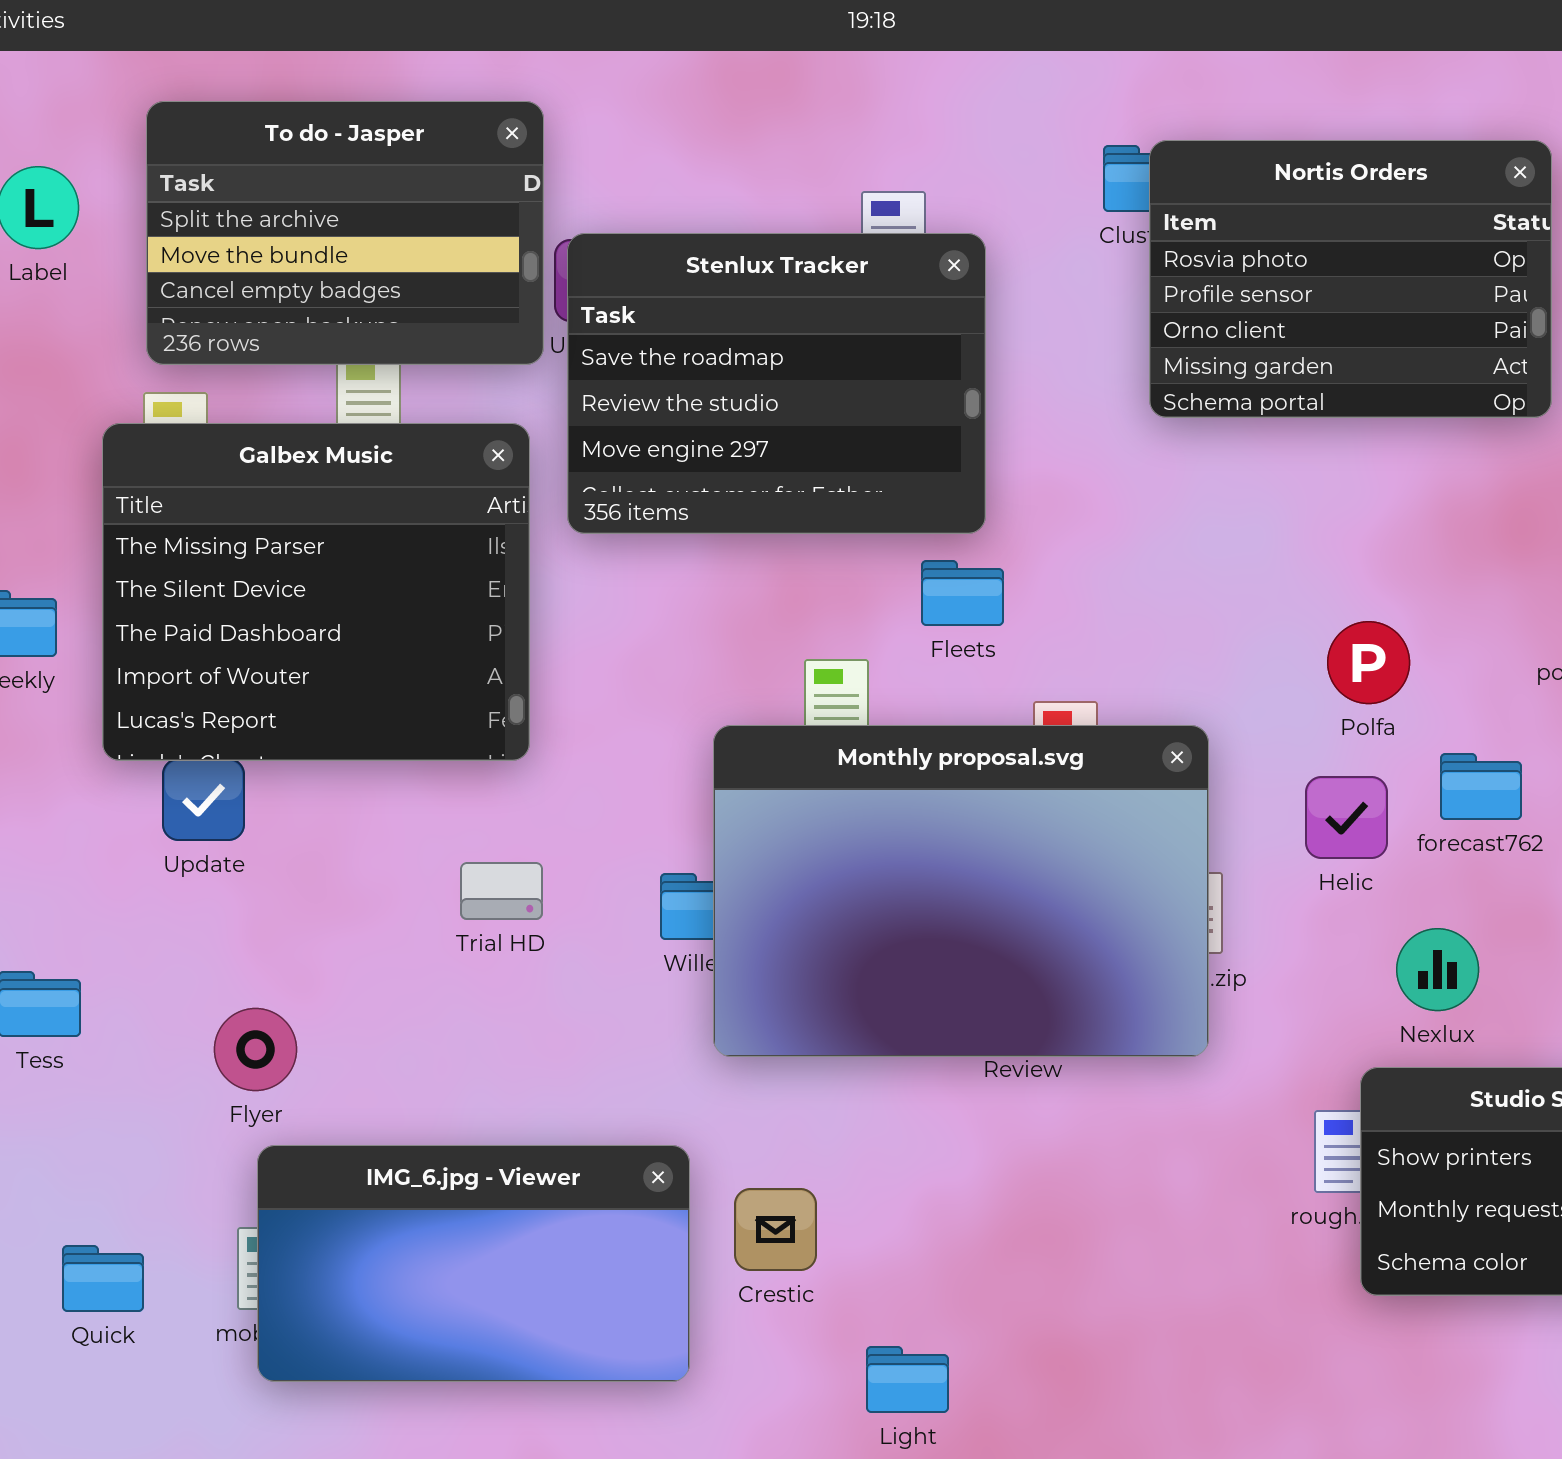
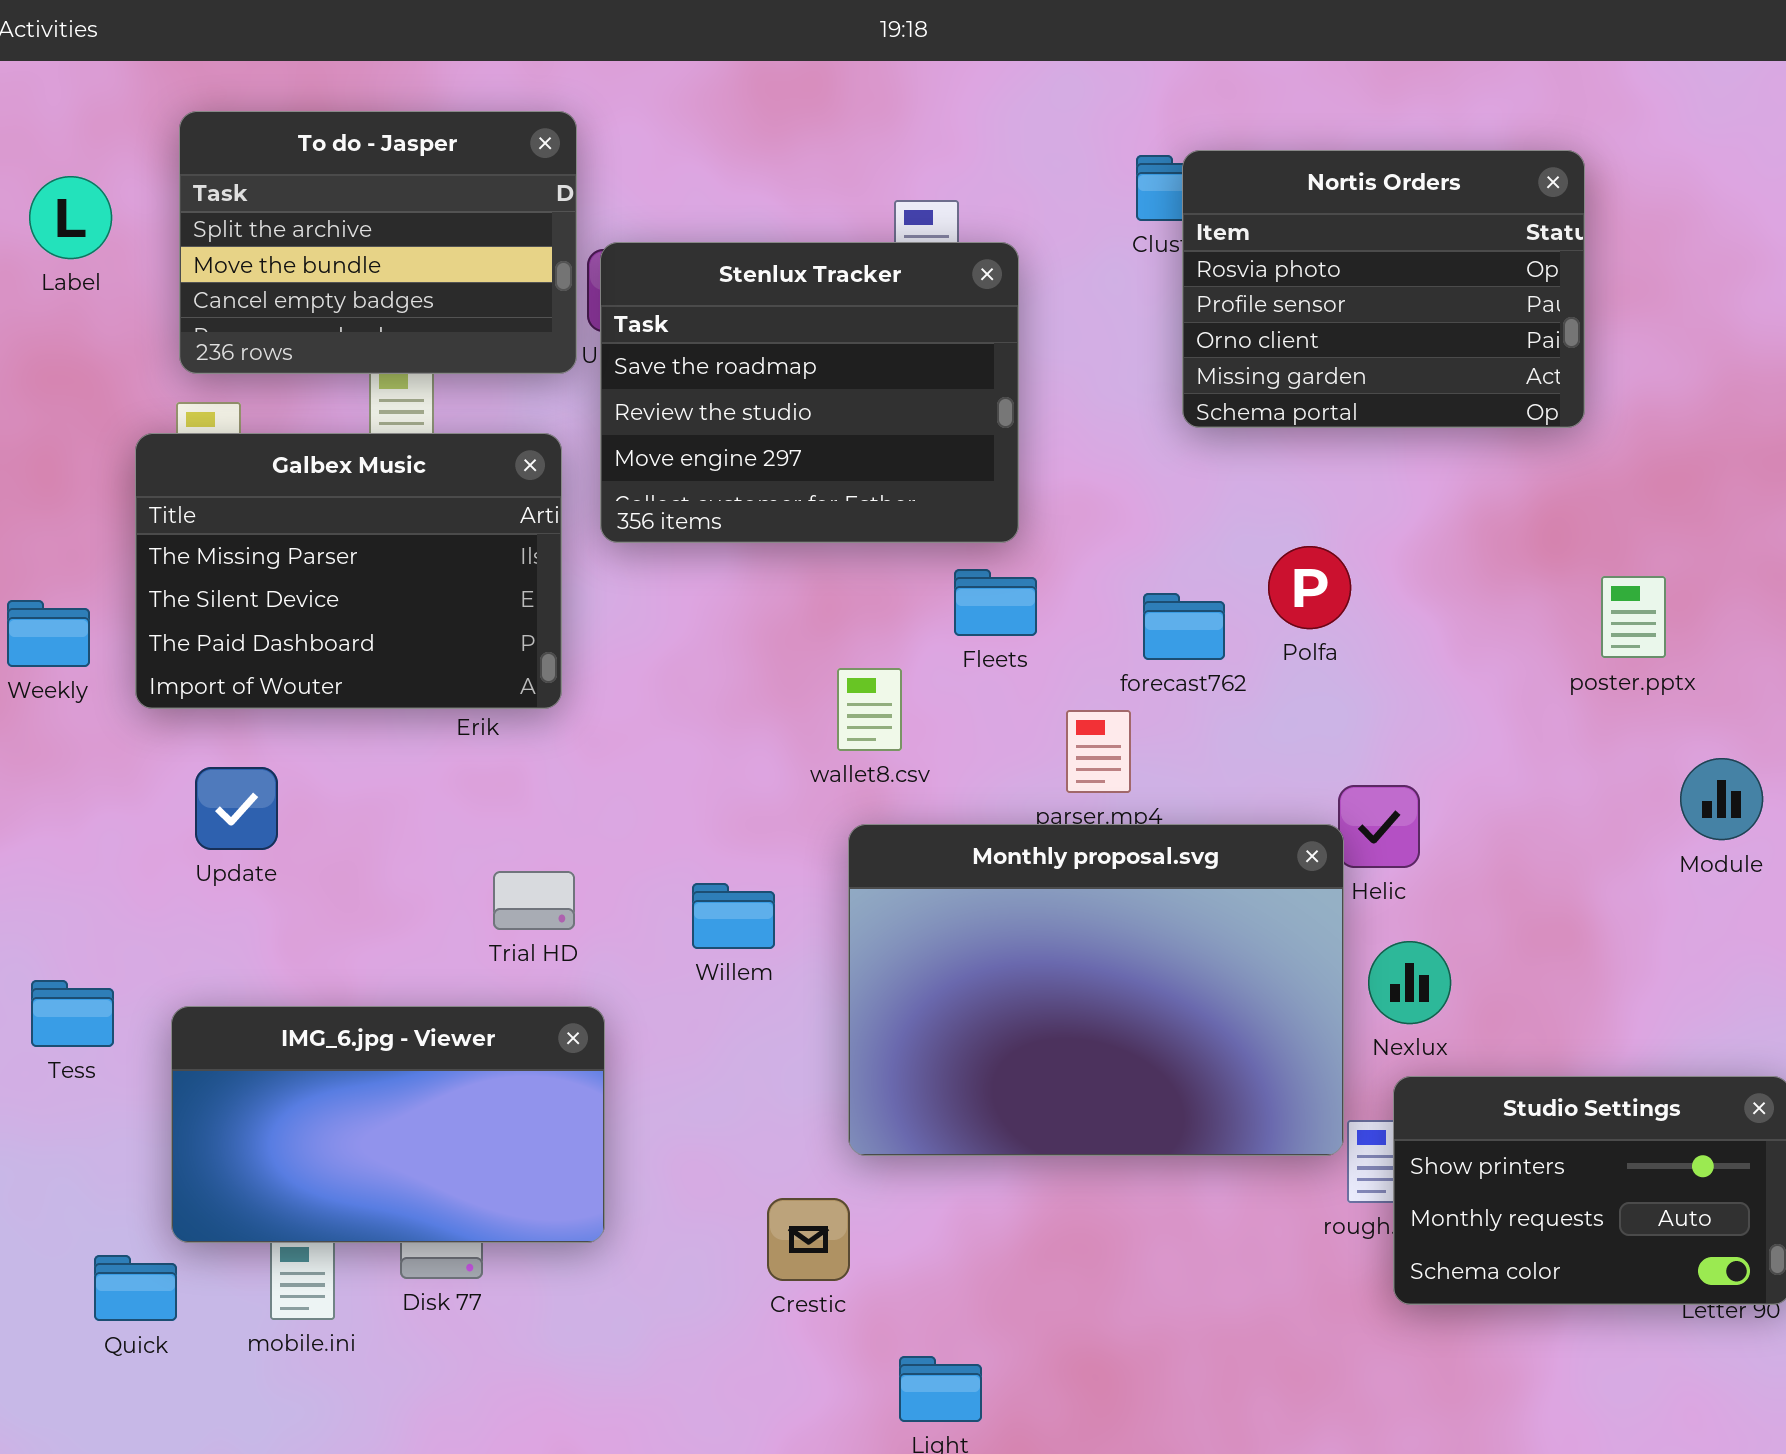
Galbex Music: [102,423,530,761] -> [135,433,562,709], resized
Polfa: [1327,621,1410,704] -> [1268,546,1351,629], moved
Monthly proposal.svg: [713,725,1209,1057] -> [848,824,1344,1156], moved
forecast762: [1440,753,1522,820] -> [1143,593,1225,660], moved
Nexlux: [1396,928,1479,1011] -> [1368,941,1451,1024], moved
IMG_6.jpg - Viewer: [257,1145,690,1382] -> [171,1006,605,1243], moved

